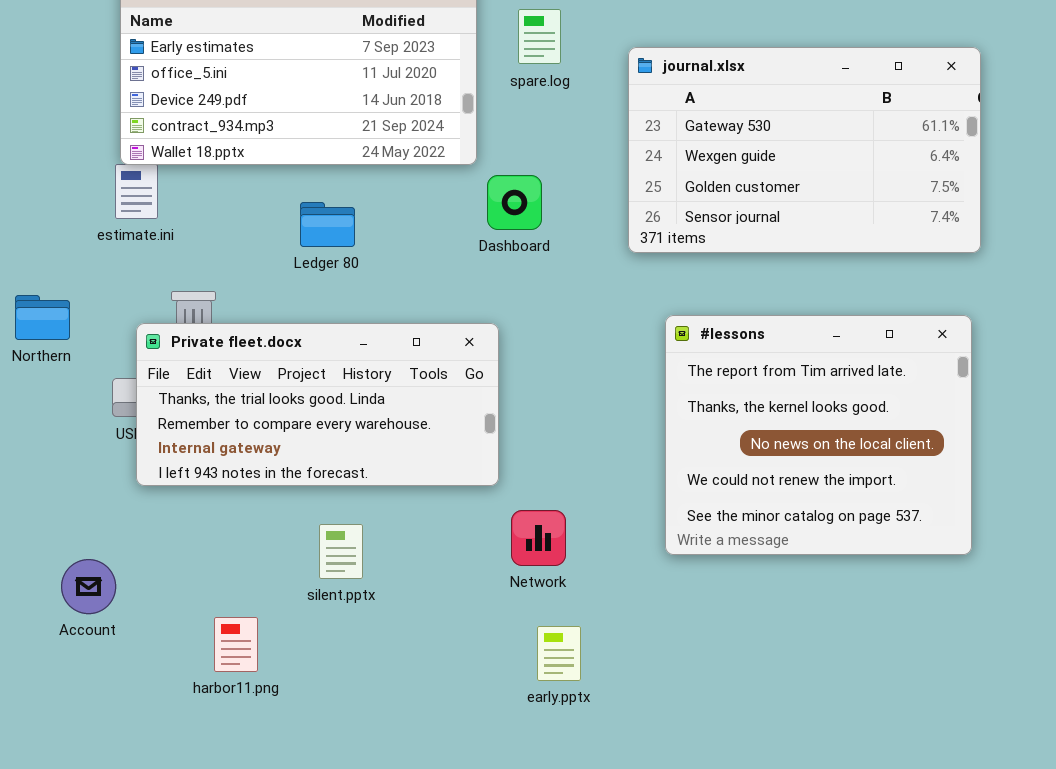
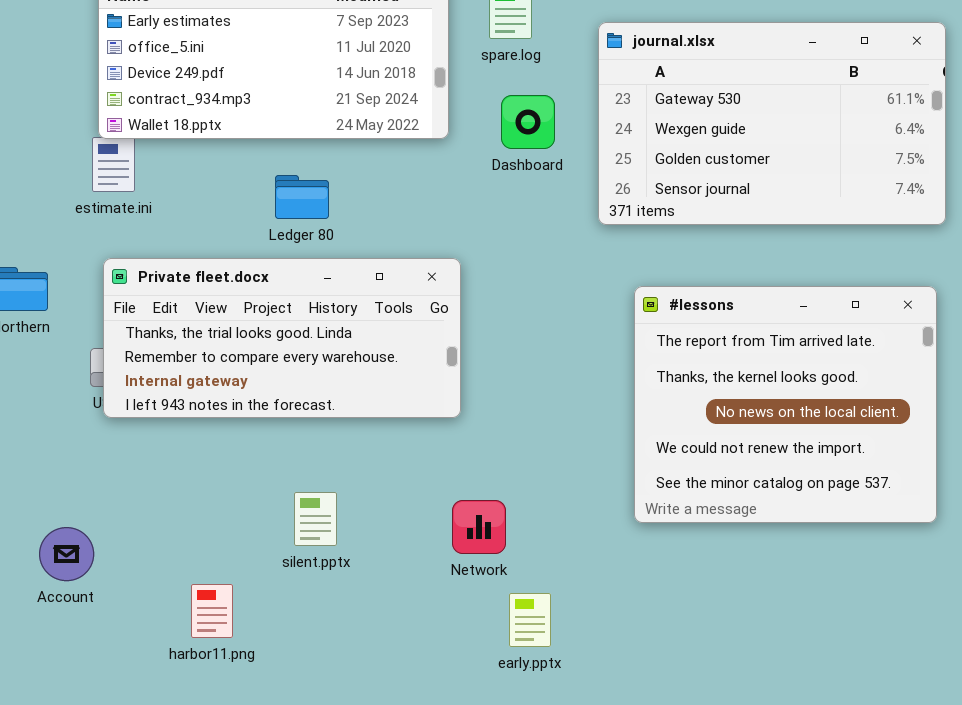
Dashboard: [487,175,542,230] -> [501,95,555,149], moved
Private fleet.docx: [136,323,499,486] -> [103,258,461,418], moved
Network: [511,510,566,566] -> [452,500,506,554], moved

